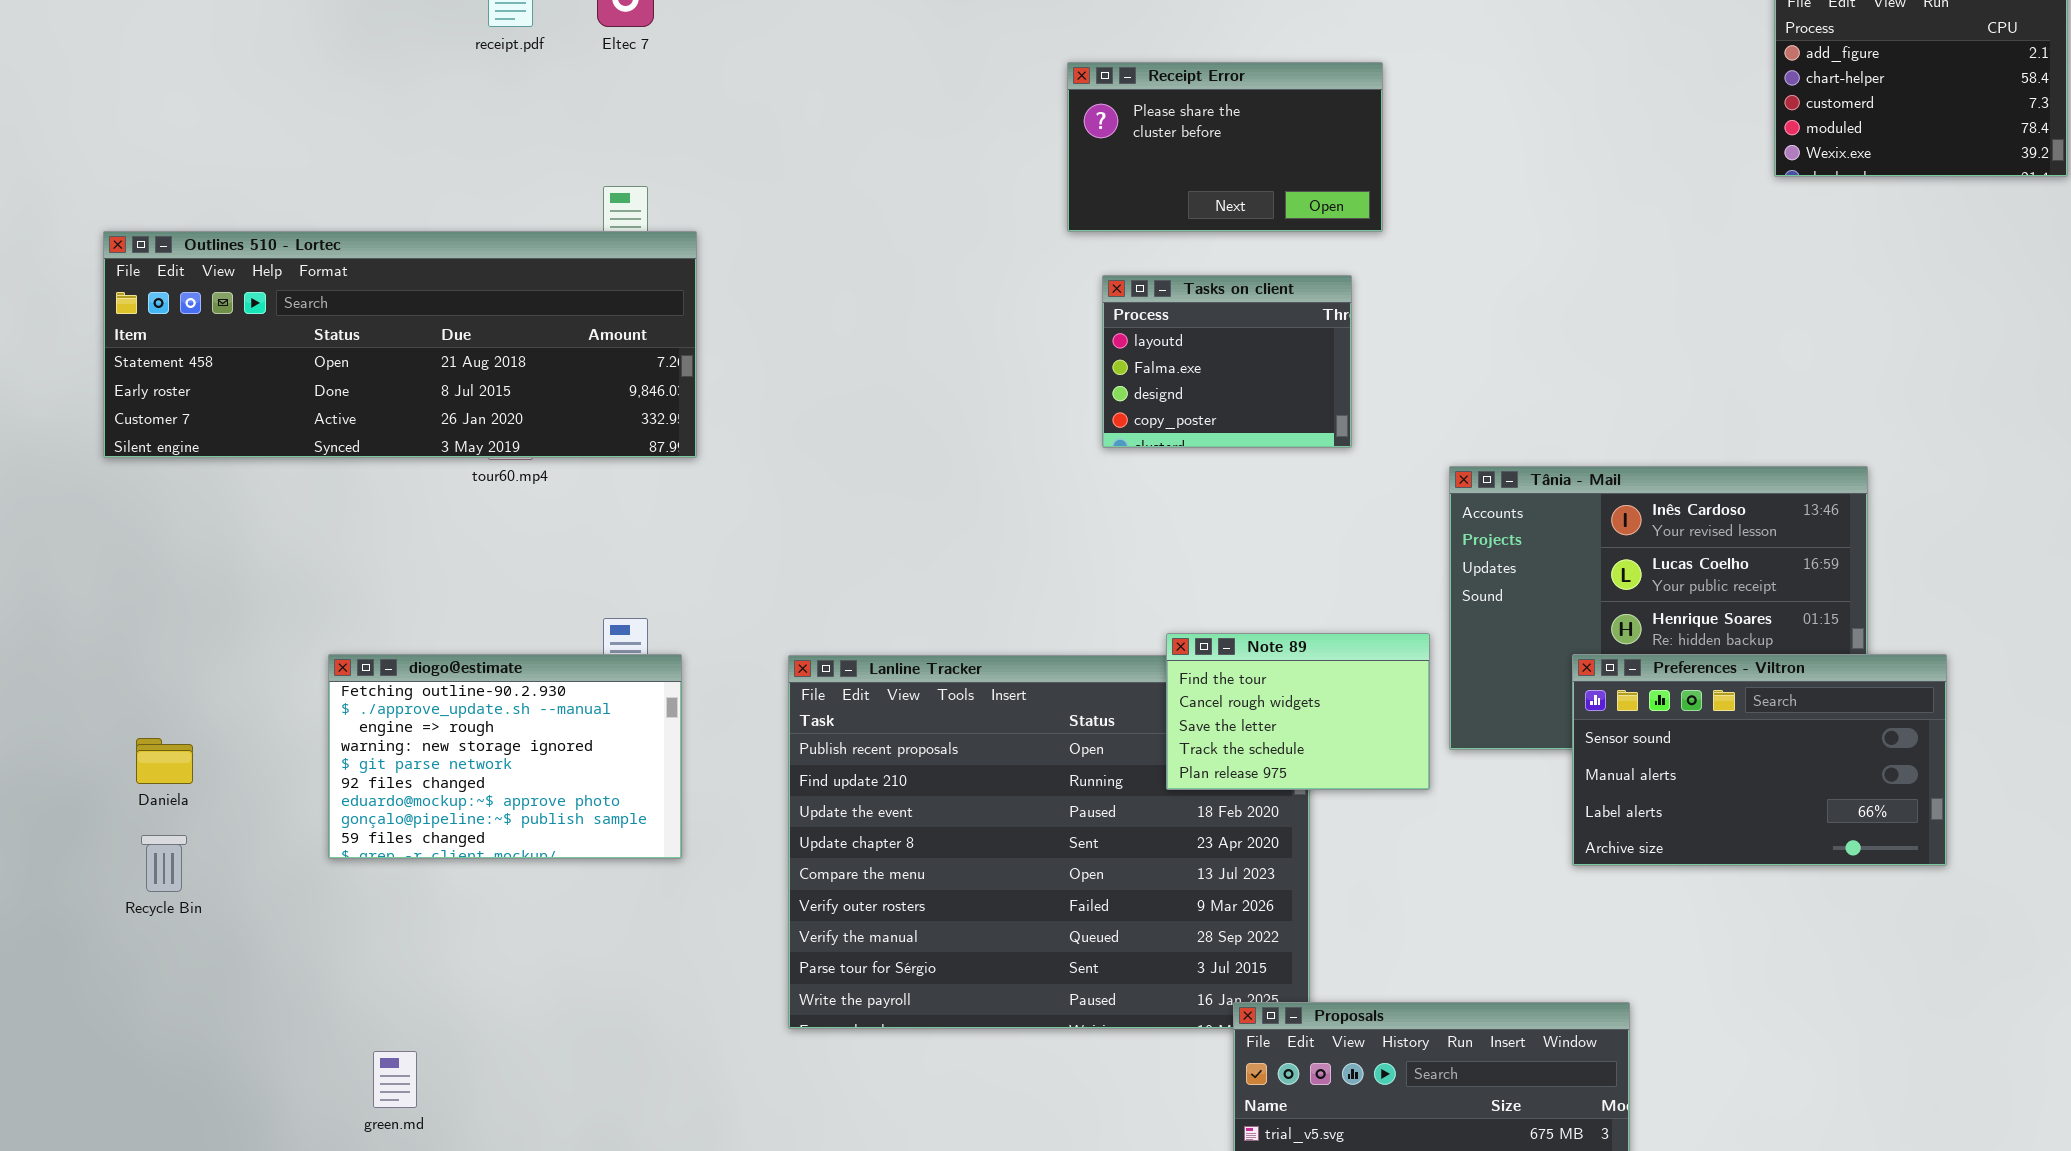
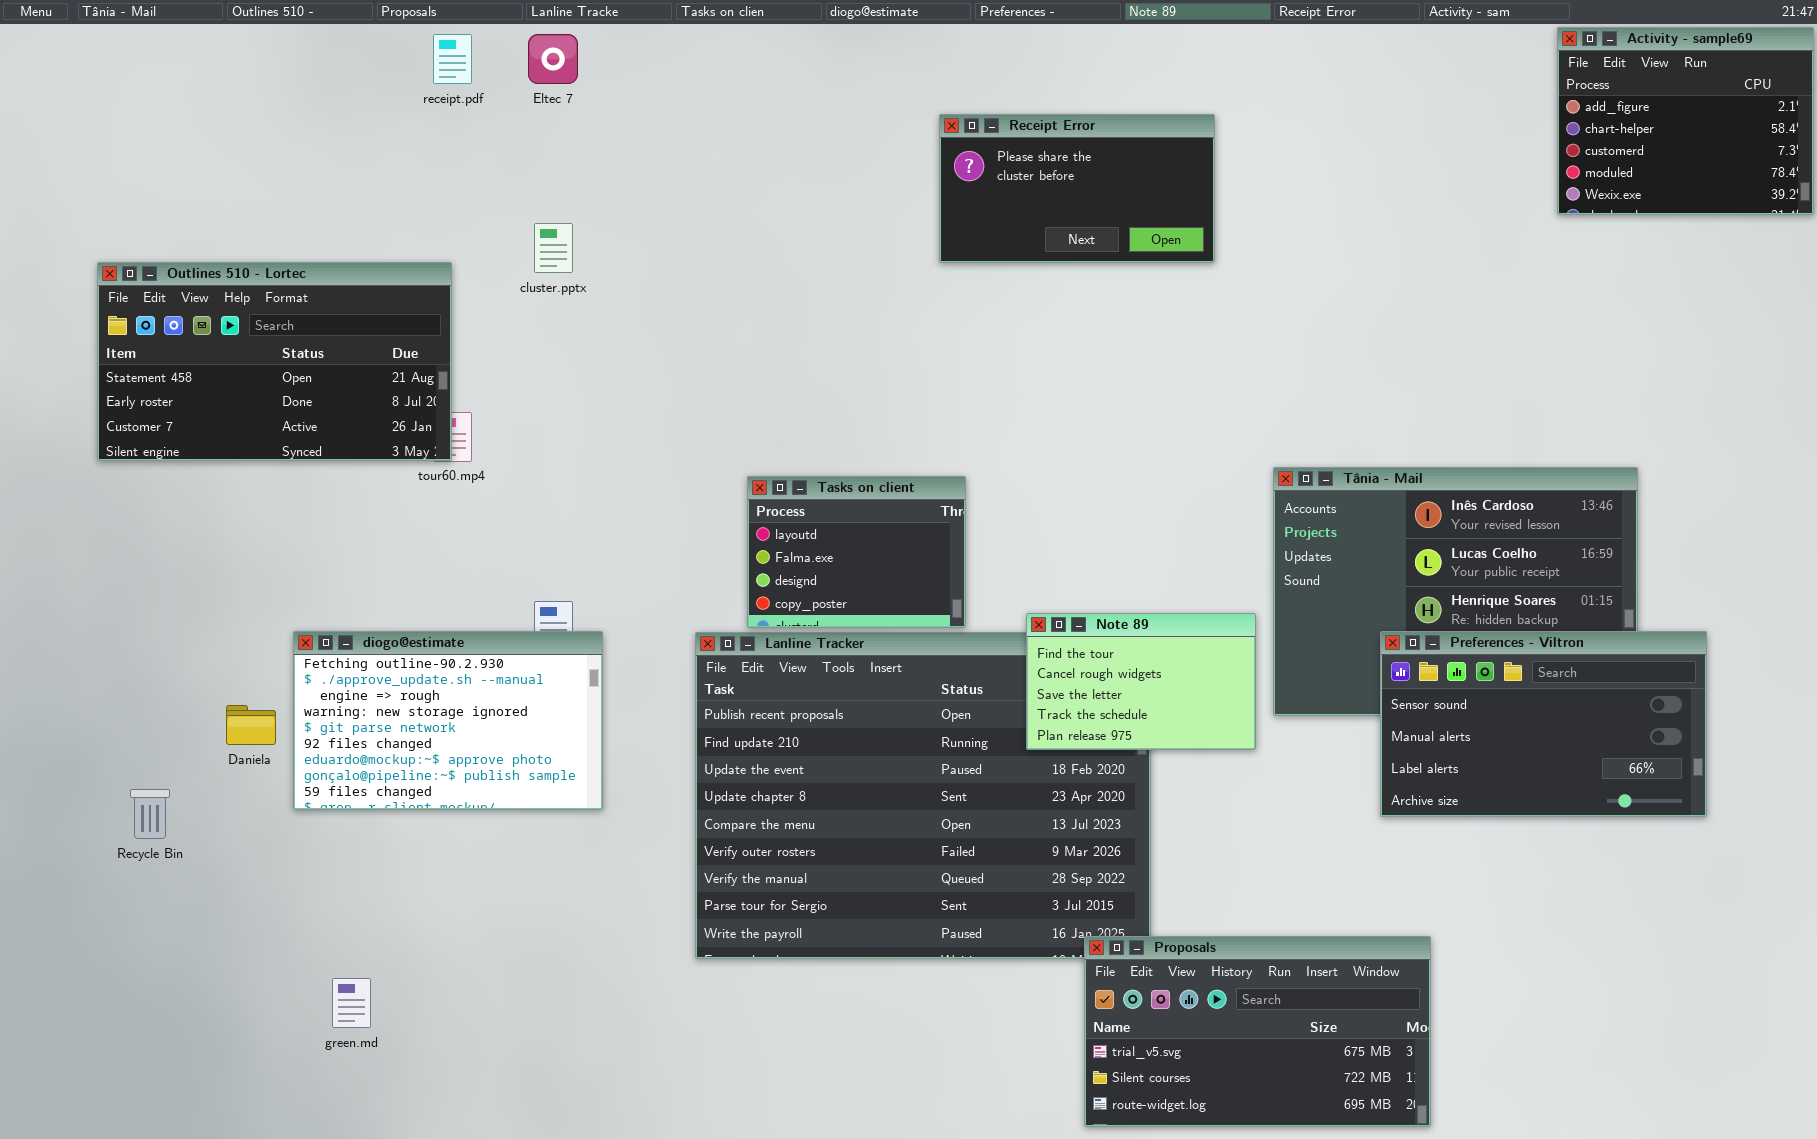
Outlines 510 - Lortec: [103,231,697,458] -> [97,262,452,461], resized
Tasks on client: [1102,275,1352,448] -> [747,476,966,628], moved
Daniela: [136,738,193,784] -> [226,705,276,745], moved

